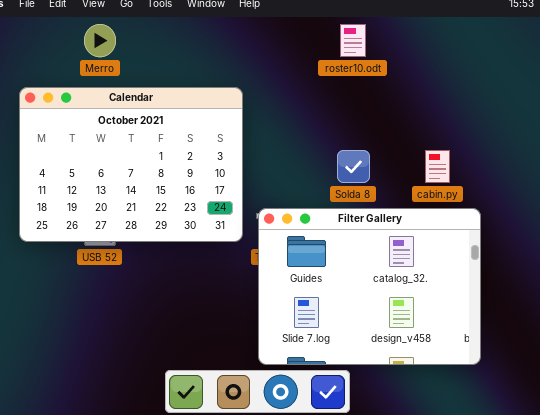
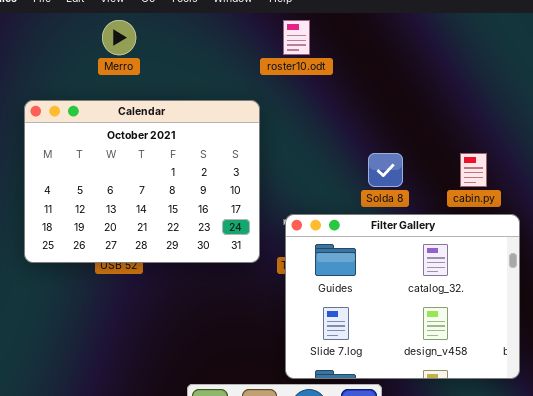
roster10.odt: [340,24,366,57] -> [283,20,310,55], moved
Calendar: [19,87,243,242] -> [24,100,260,263], moved

